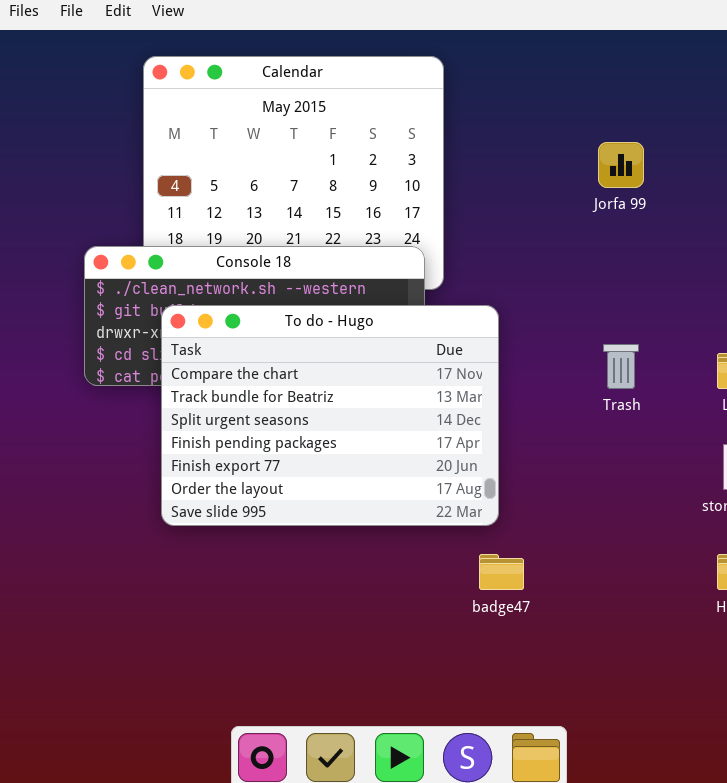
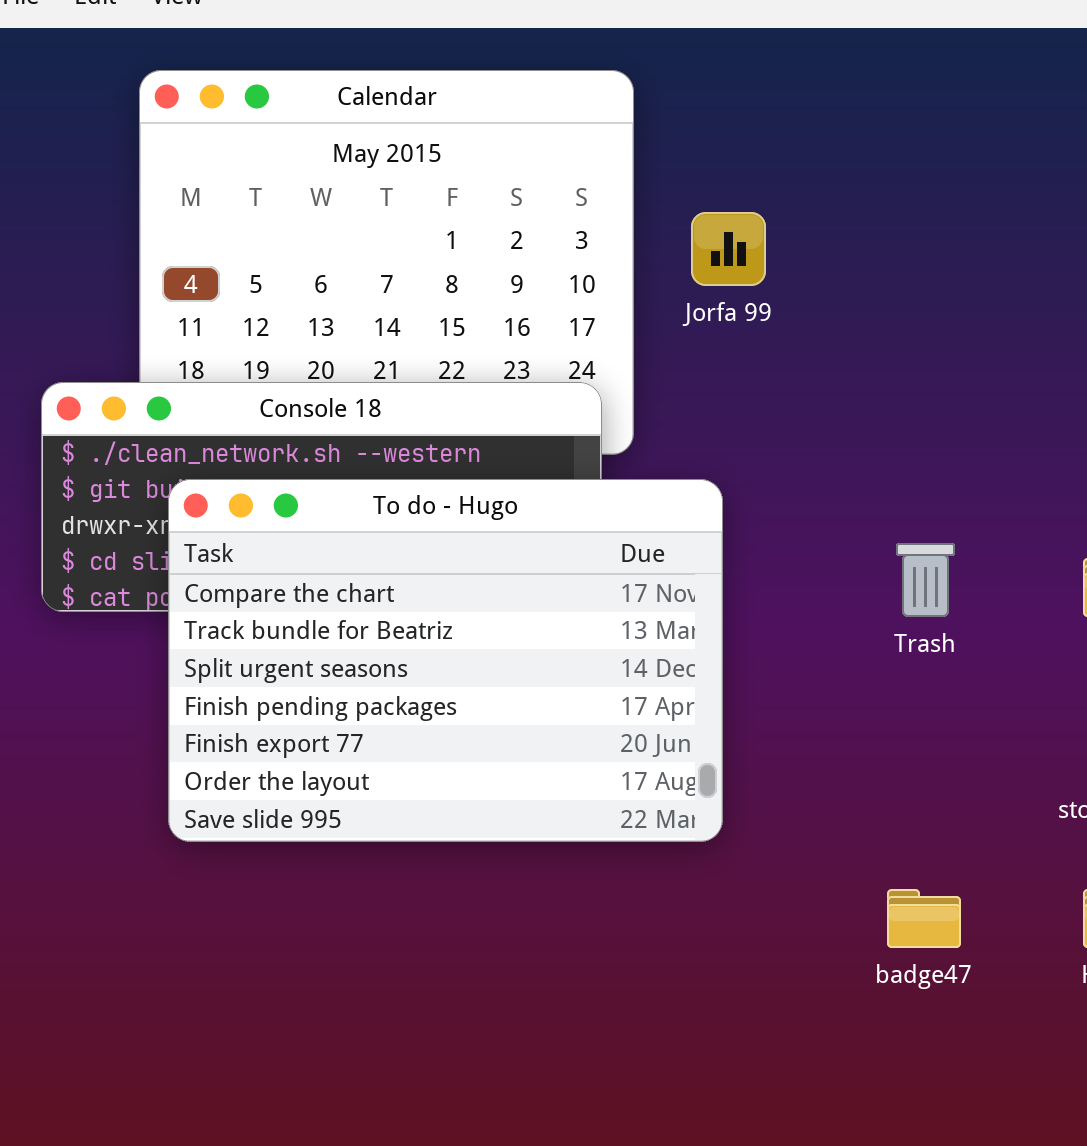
Jorfa 99: [598,142,644,188] -> [691,212,766,286], moved
badge47: [479,554,524,590] -> [887,889,961,948], moved

